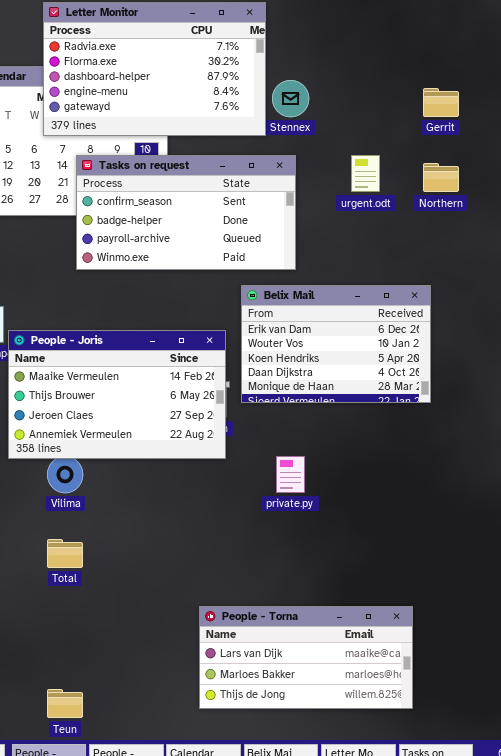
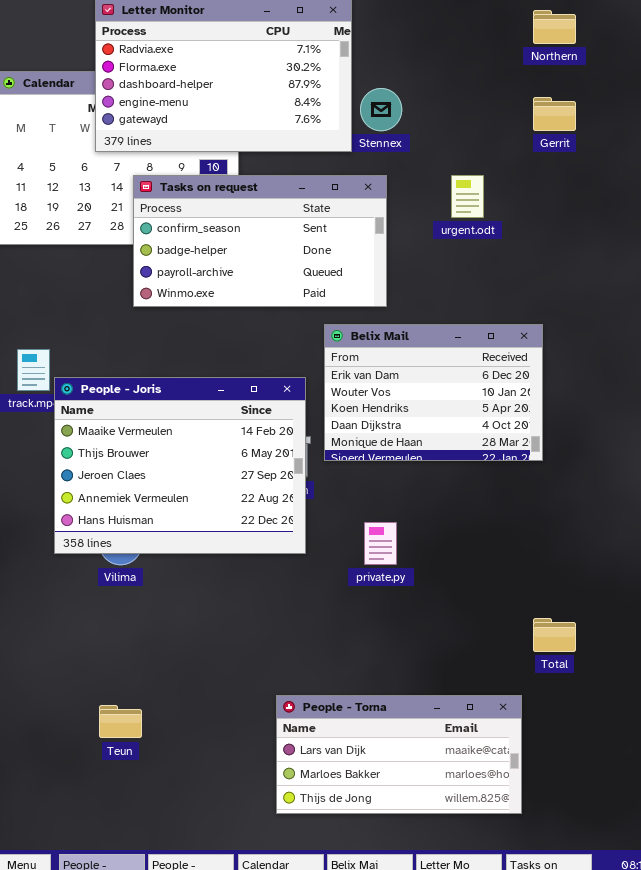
Northern: [423,163,459,192] -> [533,10,576,44], moved
People - Joris: [8,330,226,459] -> [54,377,306,554], resized
Total: [47,539,83,568] -> [533,618,576,652], moved
Teun: [47,689,83,718] -> [99,705,142,738], moved

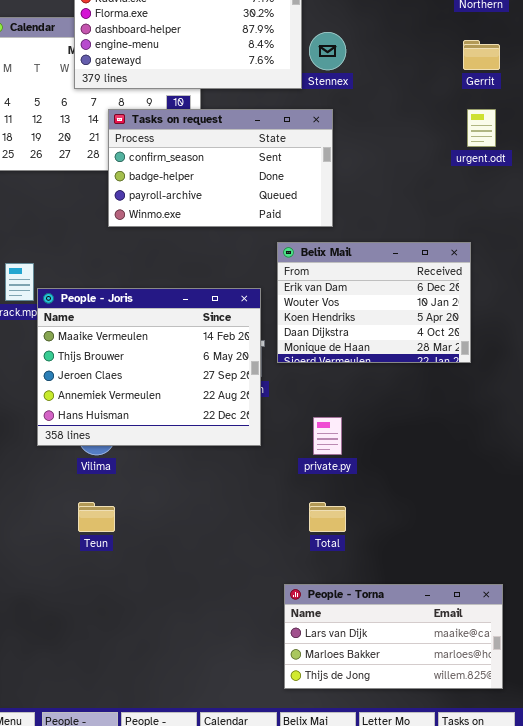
urgent.odt: [451,175,484,218] -> [467,109,496,147], moved
Total: [533,618,576,652] -> [309,502,346,532], moved
People - Torna: [276,695,522,814] -> [284,584,503,689], moved
Teun: [99,705,142,738] -> [78,502,115,532], moved

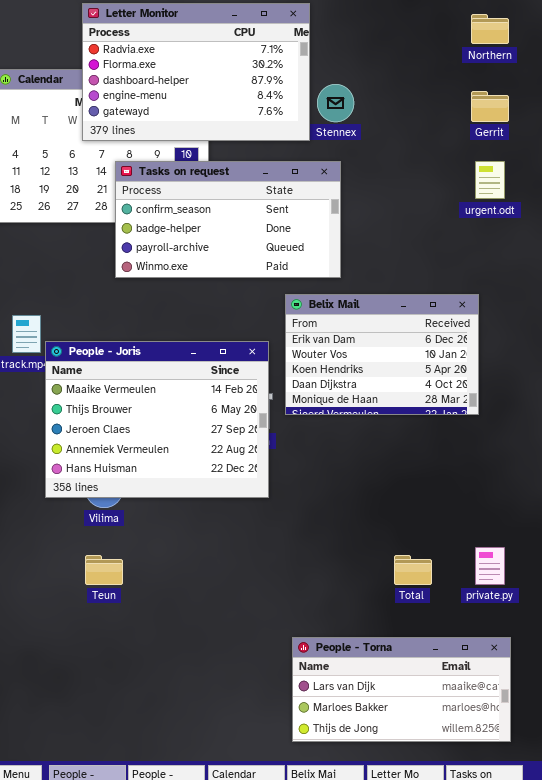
private.py: [313,417,342,455] -> [475,547,505,585], moved
Total: [309,502,346,532] -> [394,555,432,585], moved

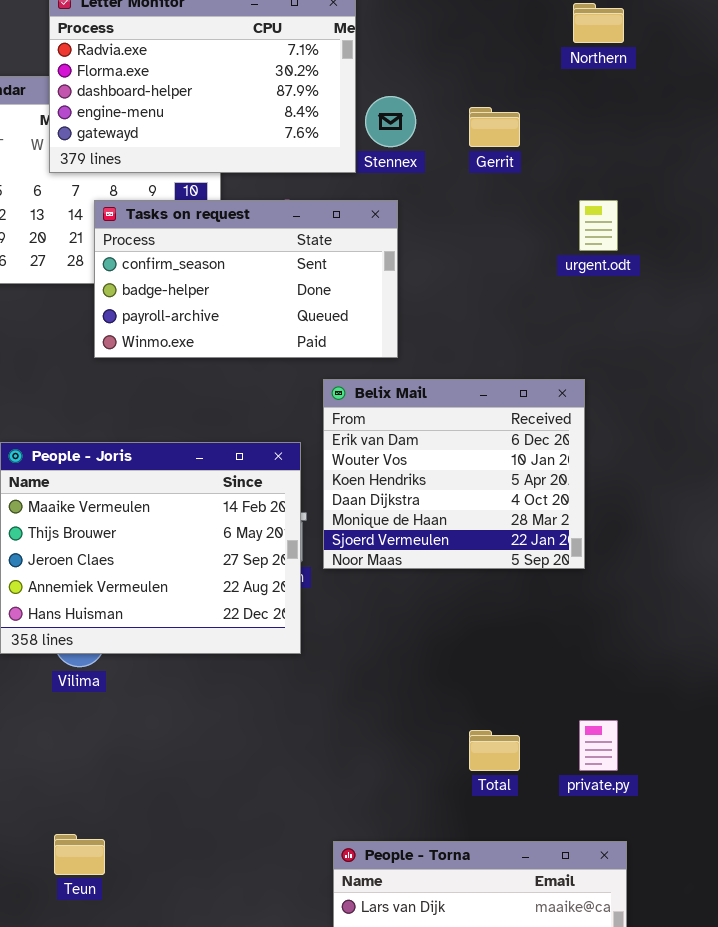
Gerrit: [471,91,509,122] -> [469,107,520,147], moved
Belix Mail: [285,294,479,415] -> [323,379,585,569], resized
Teun: [85,555,123,585] -> [54,834,105,875], moved

